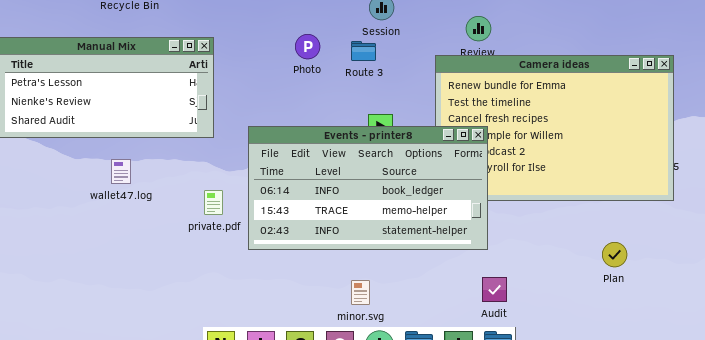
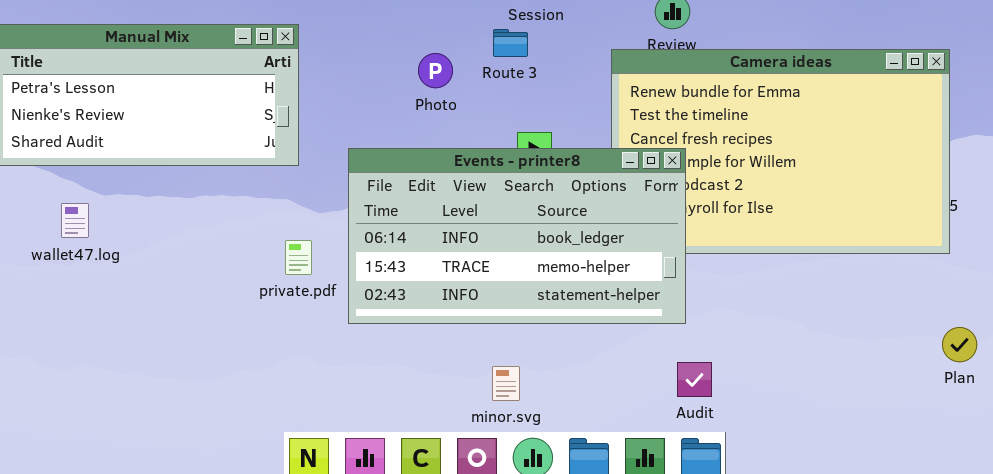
Photo: [295,34,320,59] -> [418,53,453,88], moved
wallet47.log: [111,159,131,184] -> [61,203,89,238], moved
Plan: [602,242,627,267] -> [942,327,977,362], moved

